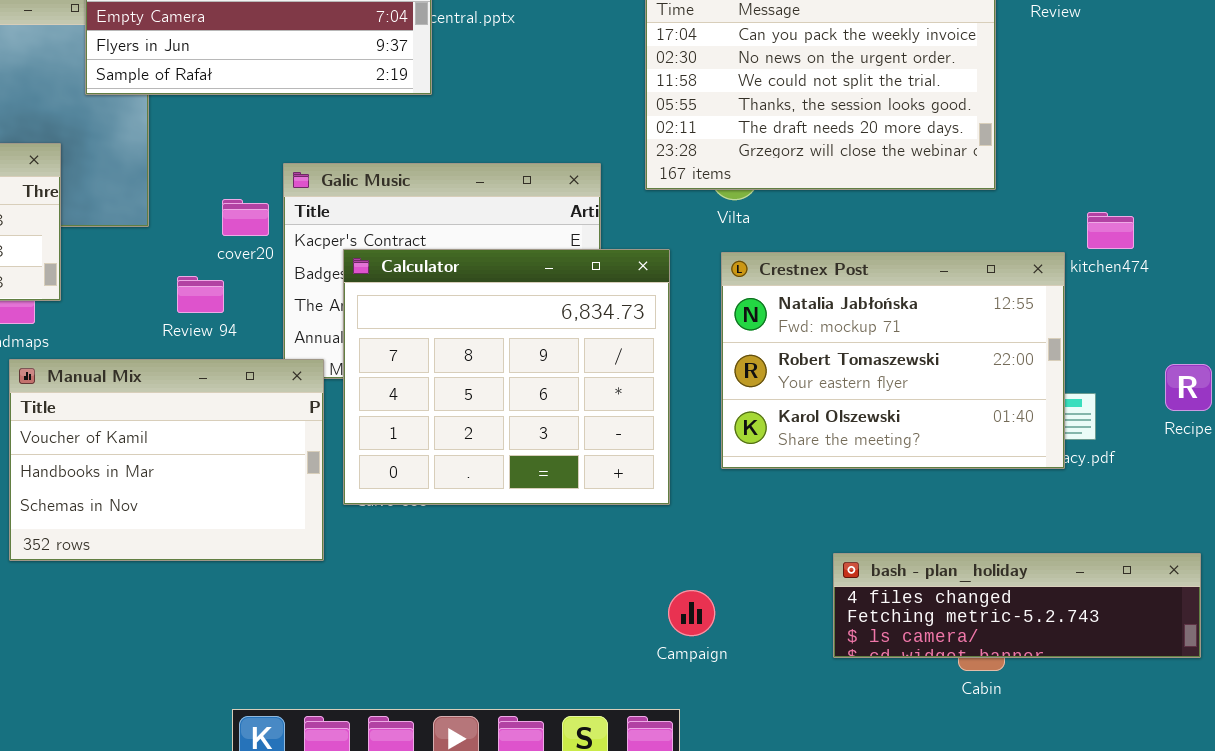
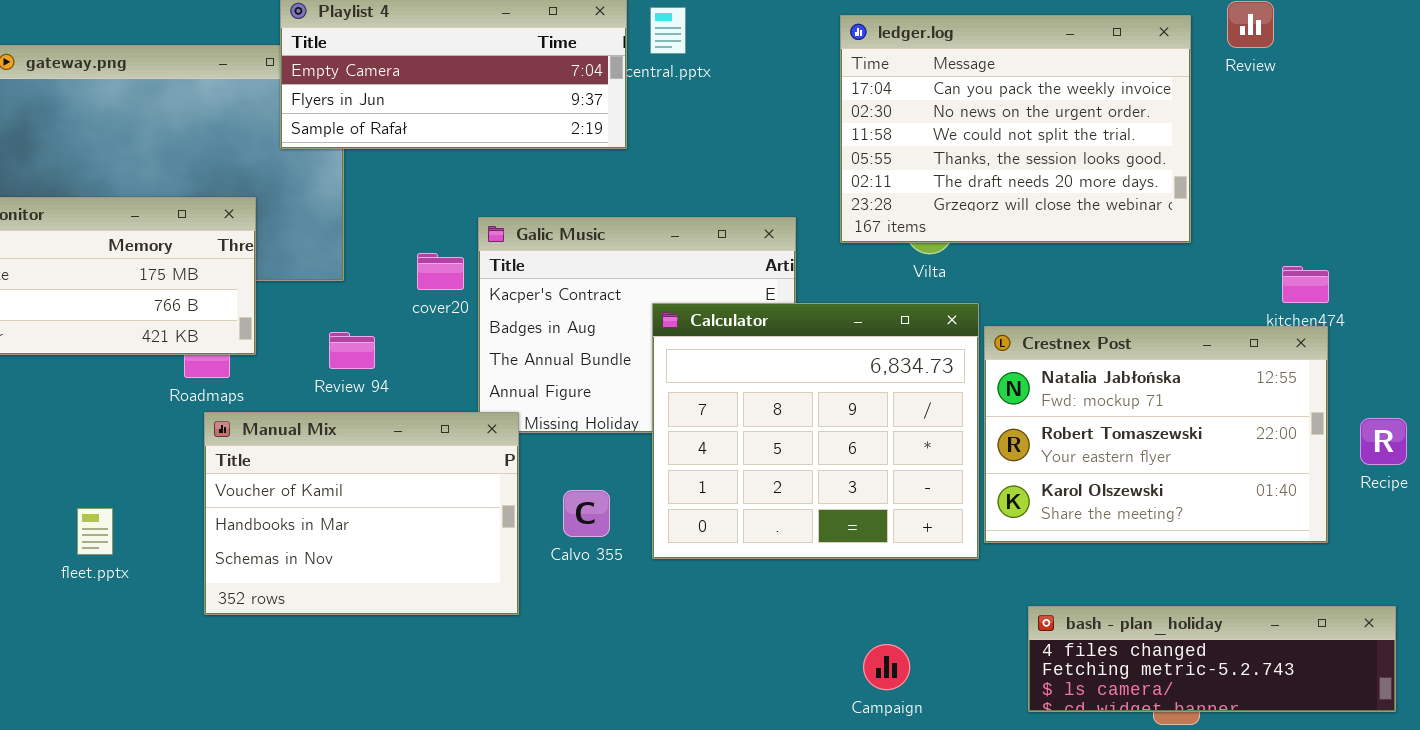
Calculator: [343,249,670,505] -> [652,303,979,559], moved
Crestnex Post: [721,252,1065,469] -> [984,326,1328,543], moved
Review 94: [177,276,224,313] -> [329,332,375,369], moved

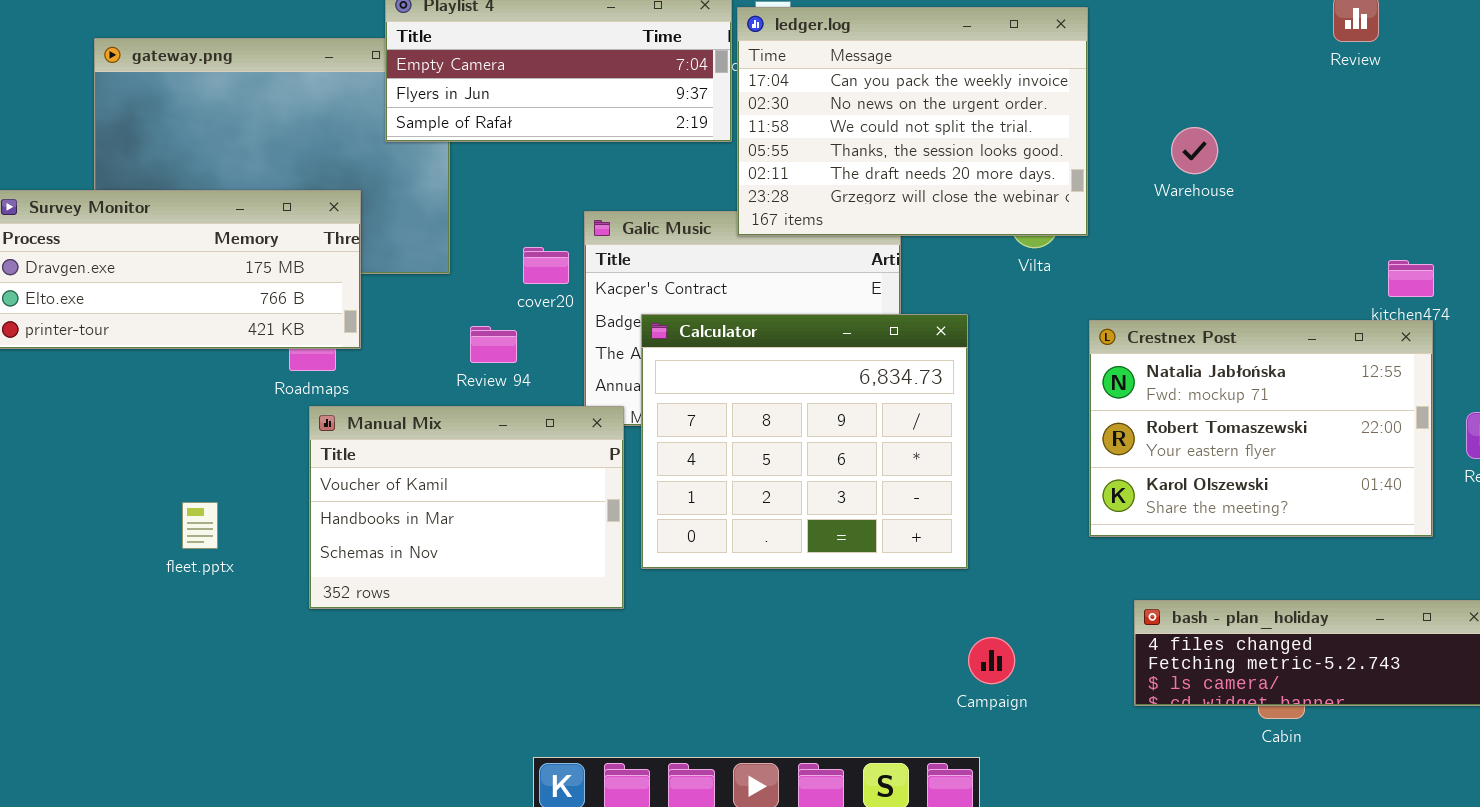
ledger.log: [840,15,1191,243] -> [737,7,1088,236], moved
Calculator: [652,303,979,559] -> [641,314,968,569], moved
Review 94: [329,332,375,369] -> [470,326,517,363], moved

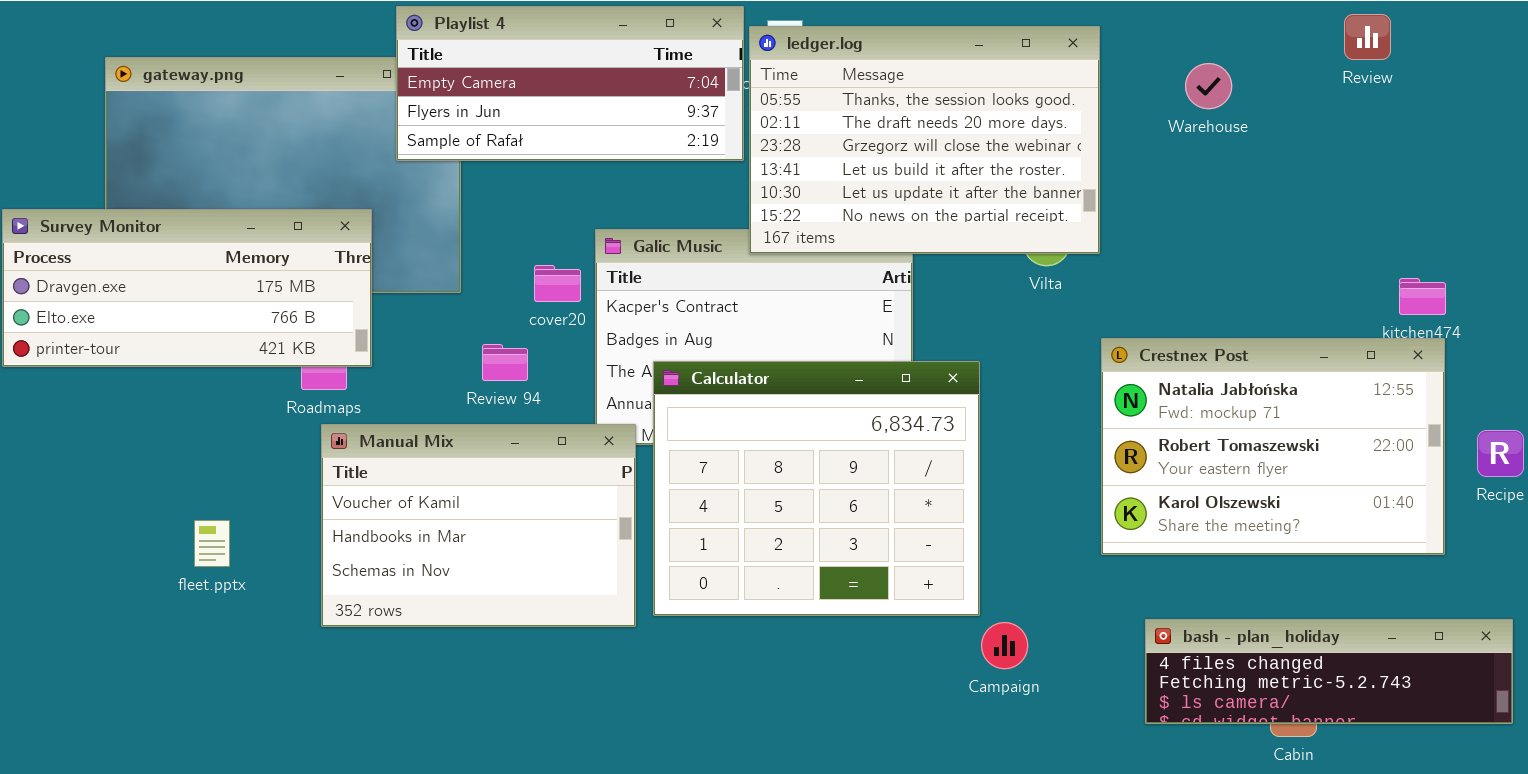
ledger.log: [737,7,1088,236] -> [749,26,1100,254], scrolled down 3 rows
Warehouse: [1171,127,1218,174] -> [1185,63,1232,109], moved
Calculator: [641,314,968,569] -> [653,361,980,616], moved
Campaign: [968,637,1015,684] -> [981,622,1028,669], moved

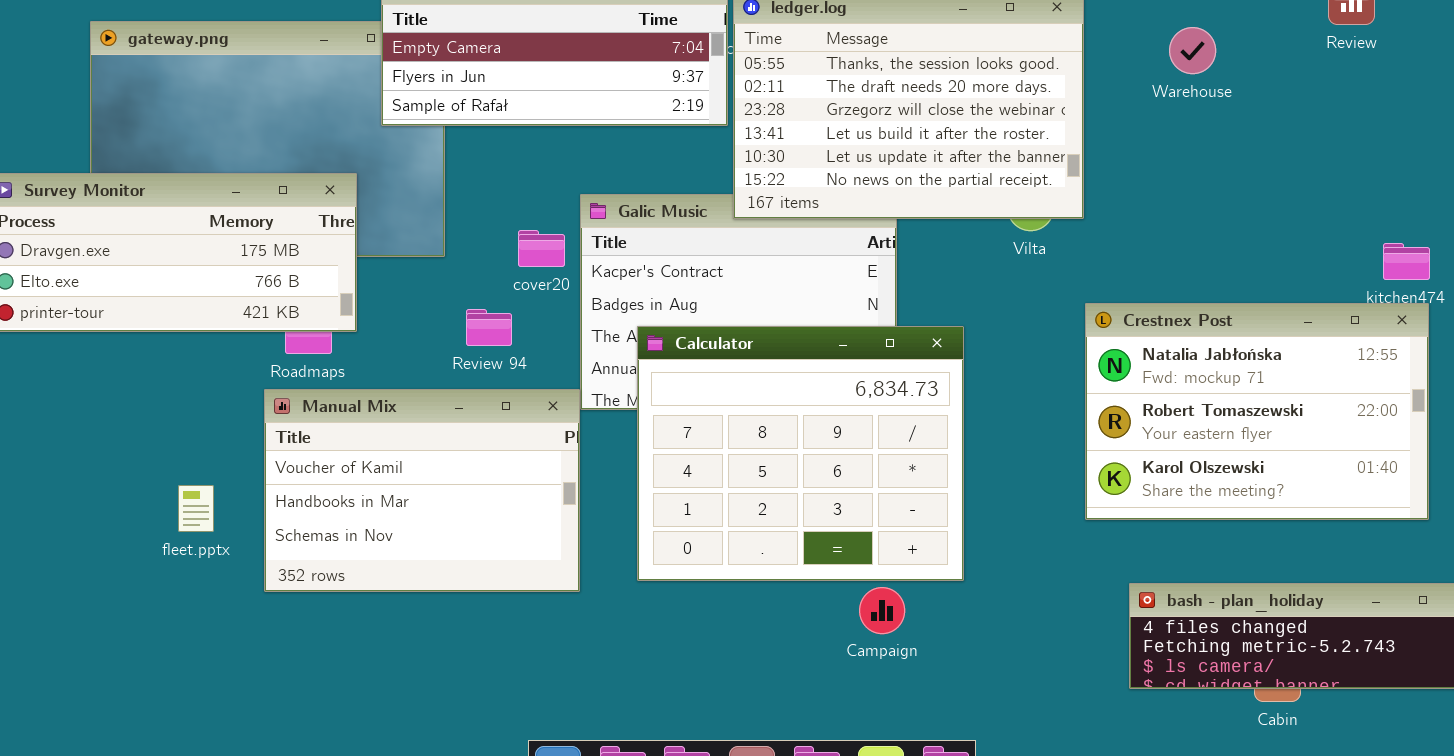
Manual Mix: [321,424,636,627] -> [264,389,580,592], moved
Campaign: [981,622,1028,669] -> [859,587,905,634], moved

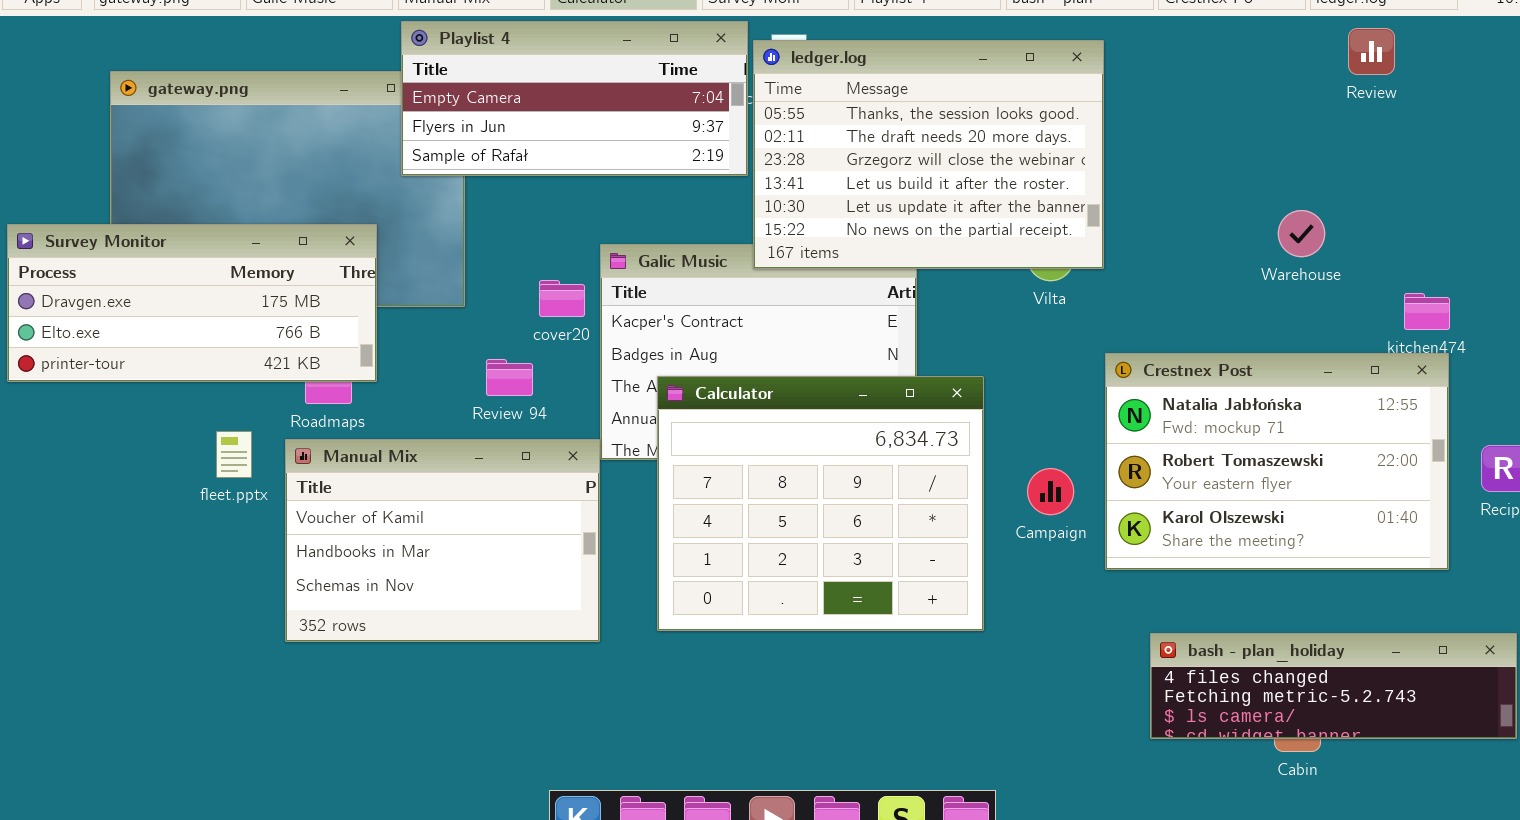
Warehouse: [1169,27,1216,74] -> [1278,210,1325,257], moved
fleet.pptx: [178,485,214,532] -> [216,431,252,478], moved
Campaign: [859,587,905,634] -> [1027,468,1074,515], moved

